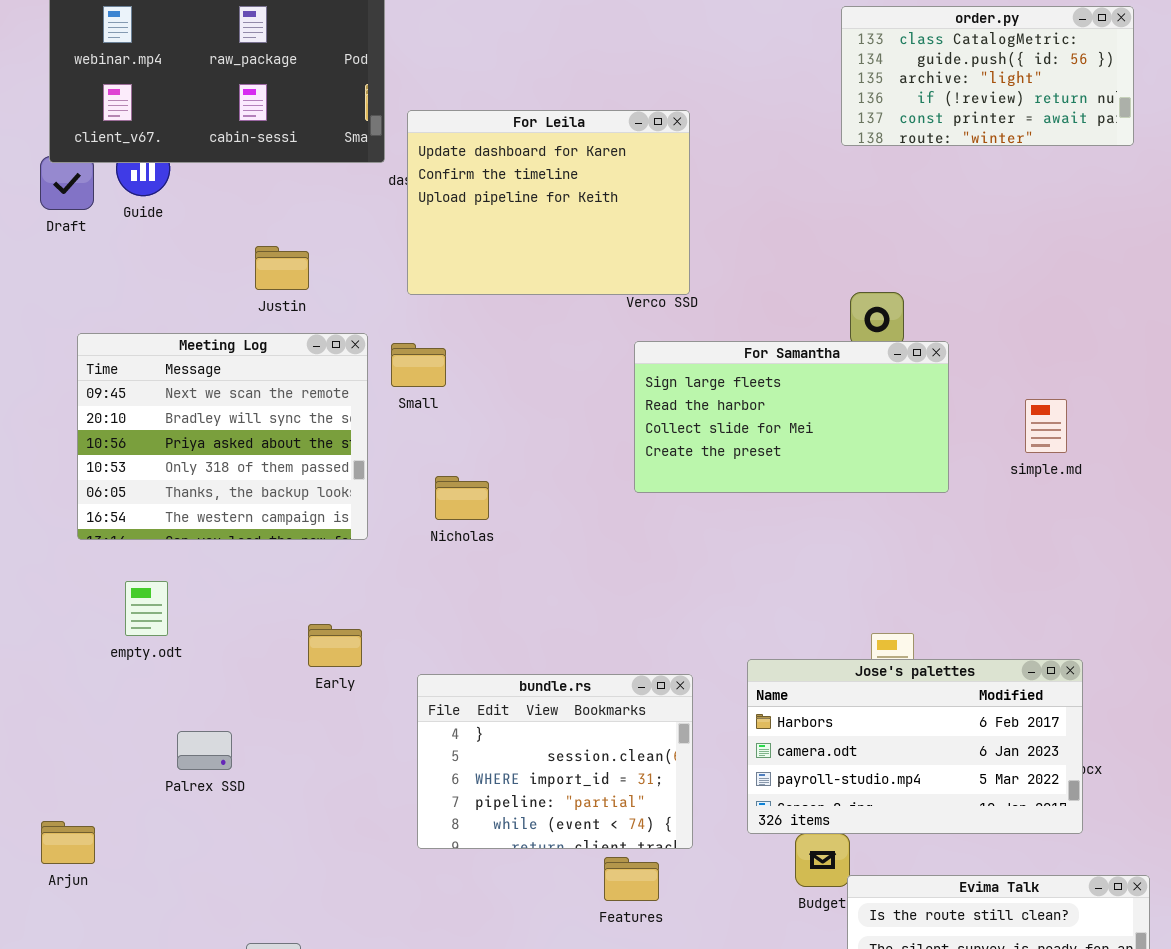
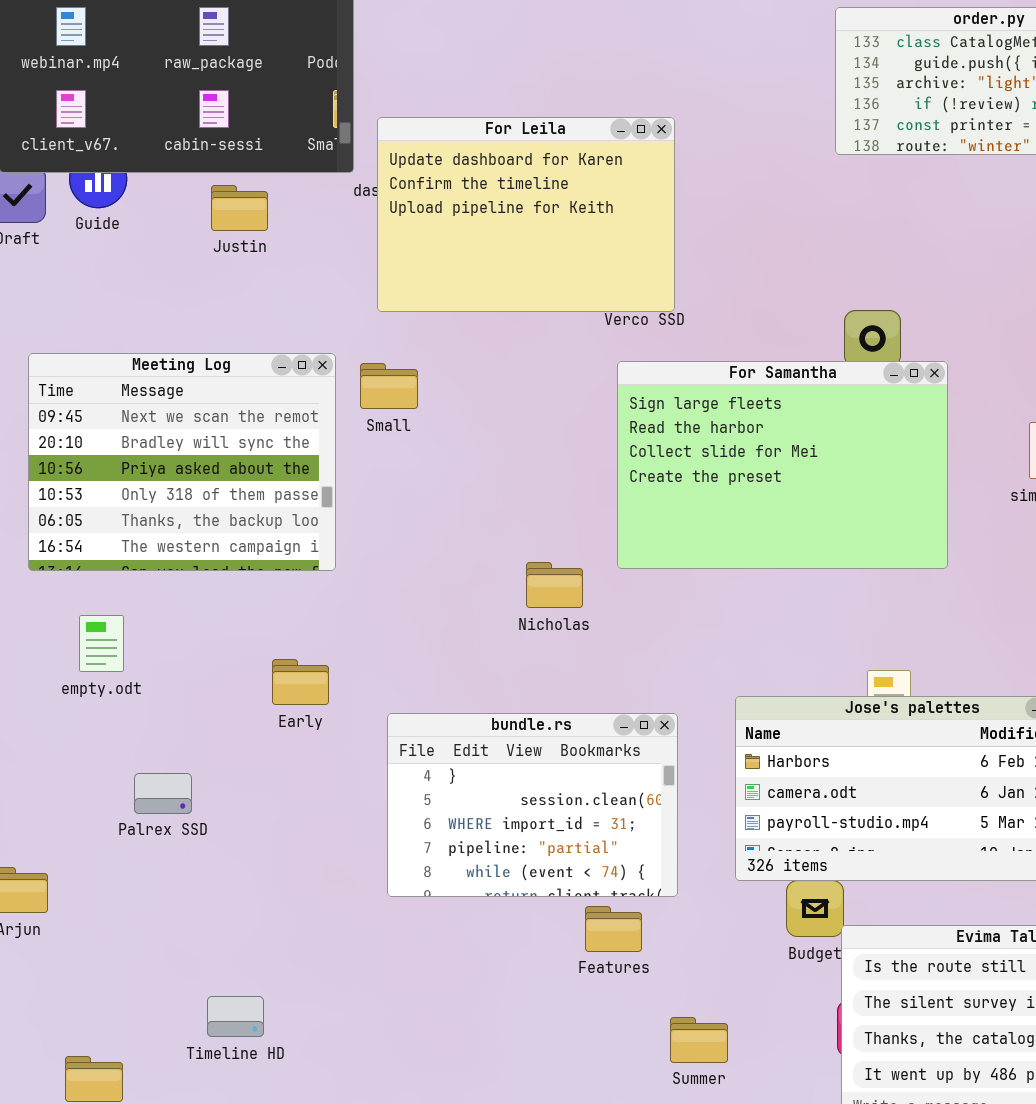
Justin: [255,246,309,290] -> [211,185,268,231], moved
For Samantha: [634,341,949,493] -> [617,361,948,569], resized
Nicholas: [435,476,489,520] -> [526,562,583,608], moved

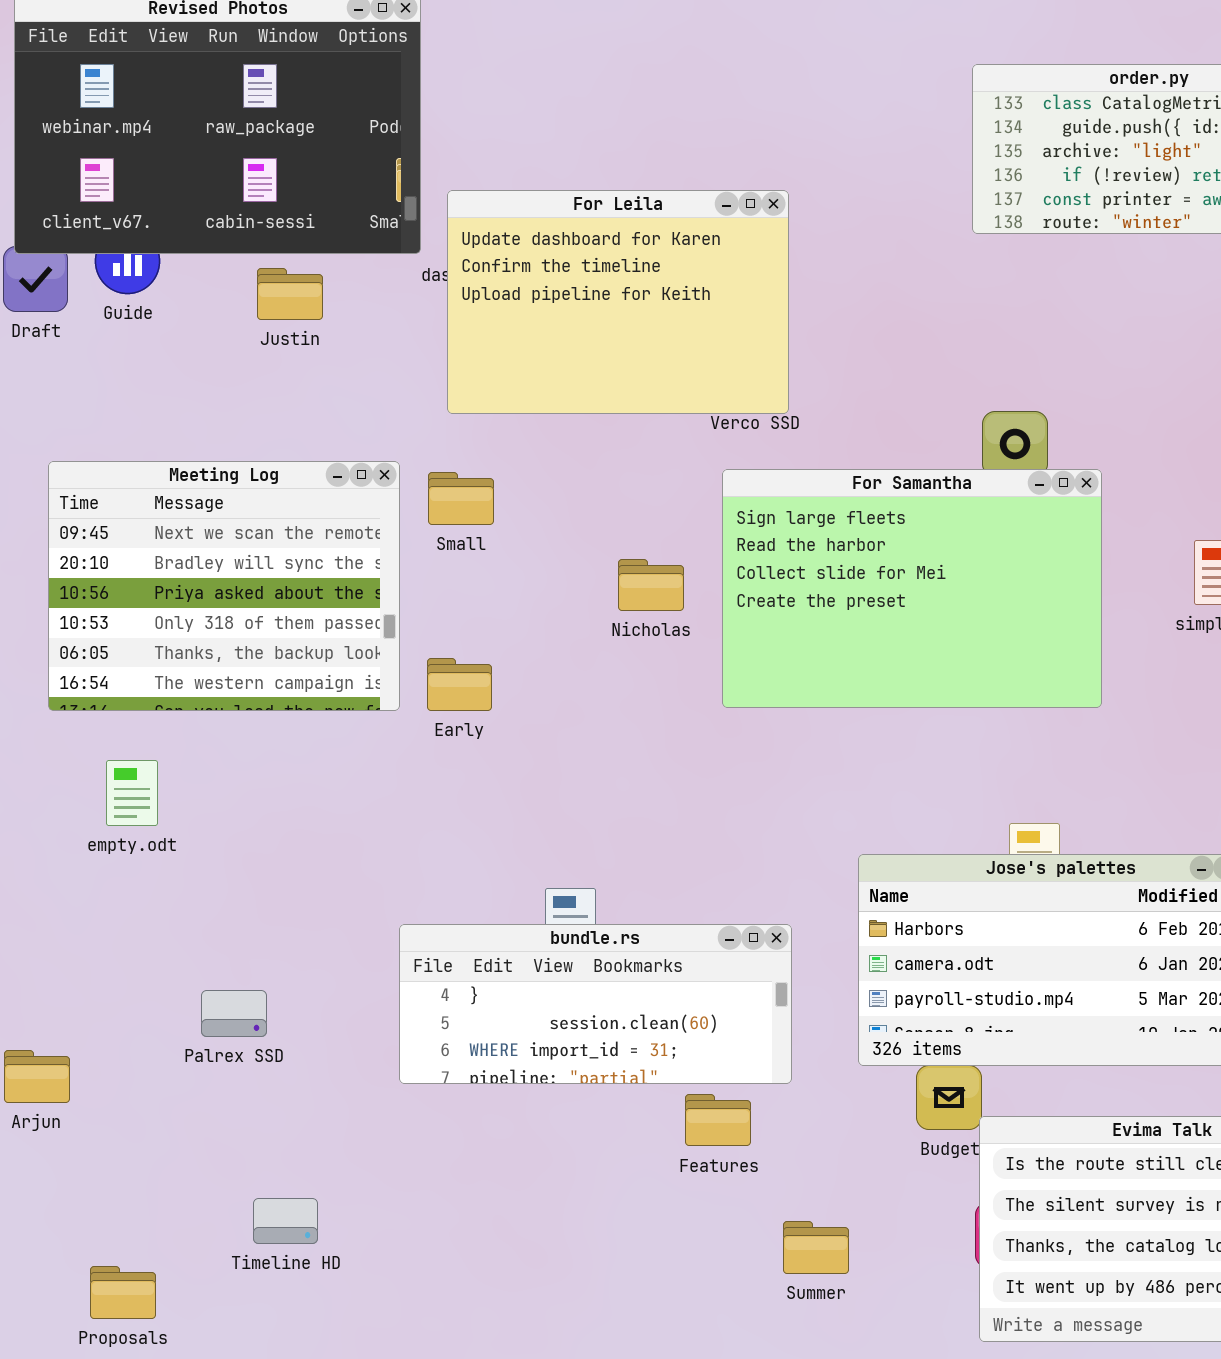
Nicholas: [526,562,583,608] -> [618,559,684,611], moved
Early: [272,659,329,705] -> [427,658,492,711], moved
bundle.rs: [387,713,678,897] -> [399,924,792,1084], resized
Palrex SSD: [134,773,192,814] -> [201,990,267,1037], moved

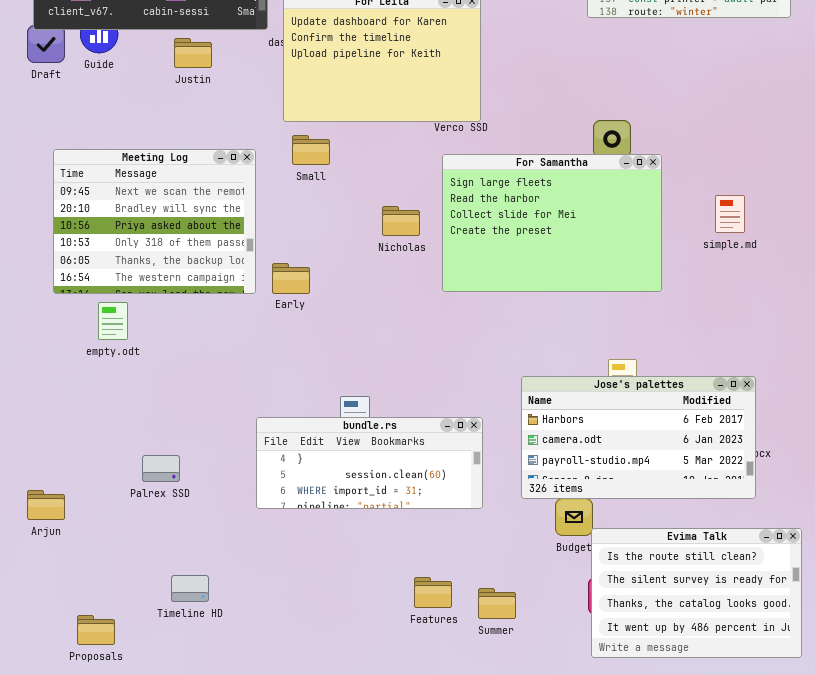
Small: [428,472,494,525] -> [292,135,330,165], moved
empty.odt: [106,760,158,826] -> [98,302,128,340], moved
Features: [685,1094,751,1146] -> [414,577,452,608], moved

